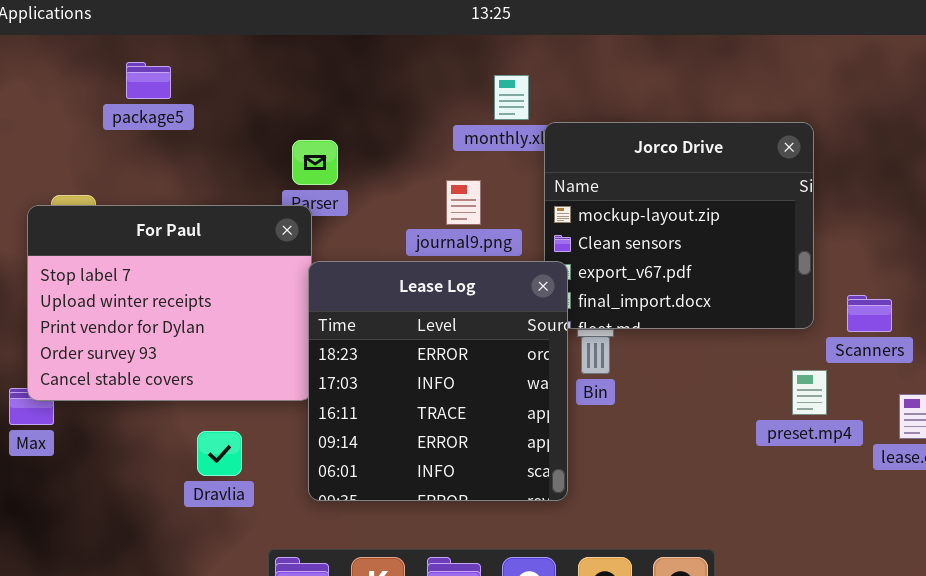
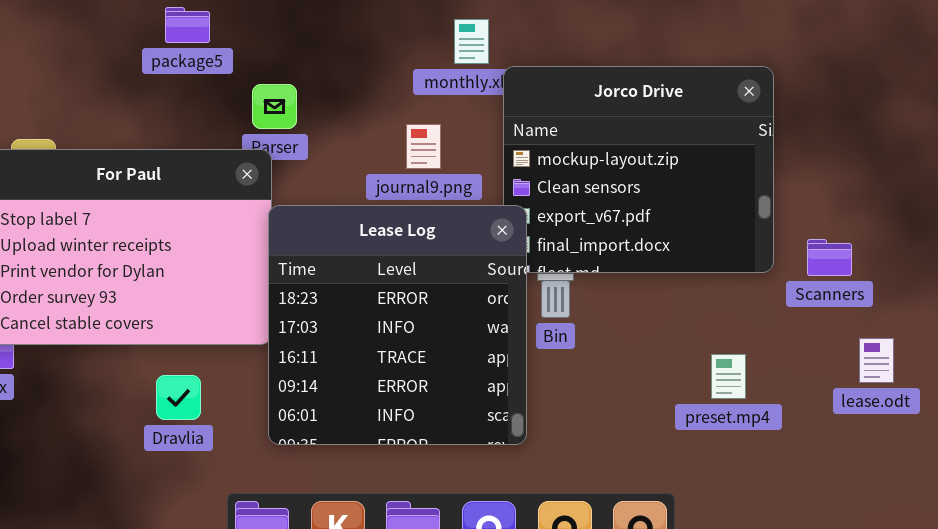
package5: [126,62,171,99] -> [165,7,210,43], moved
preset.mp4: [792,370,827,415] -> [711,354,746,399], moved

